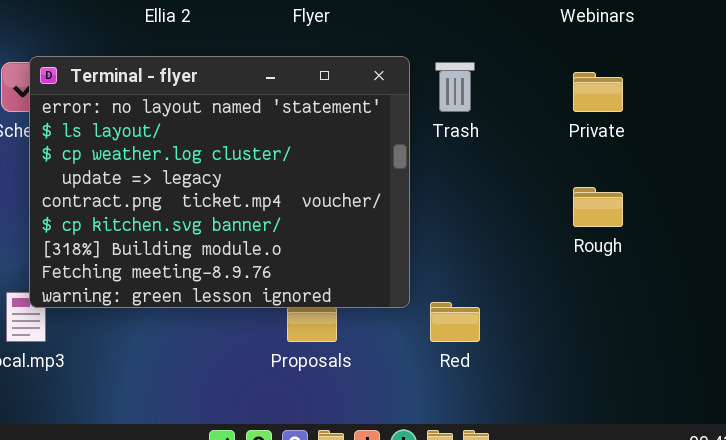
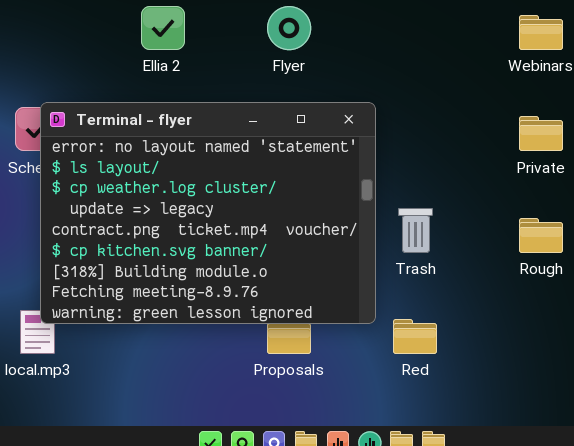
Trash: [435,62,475,112] -> [398,208,433,253], moved

